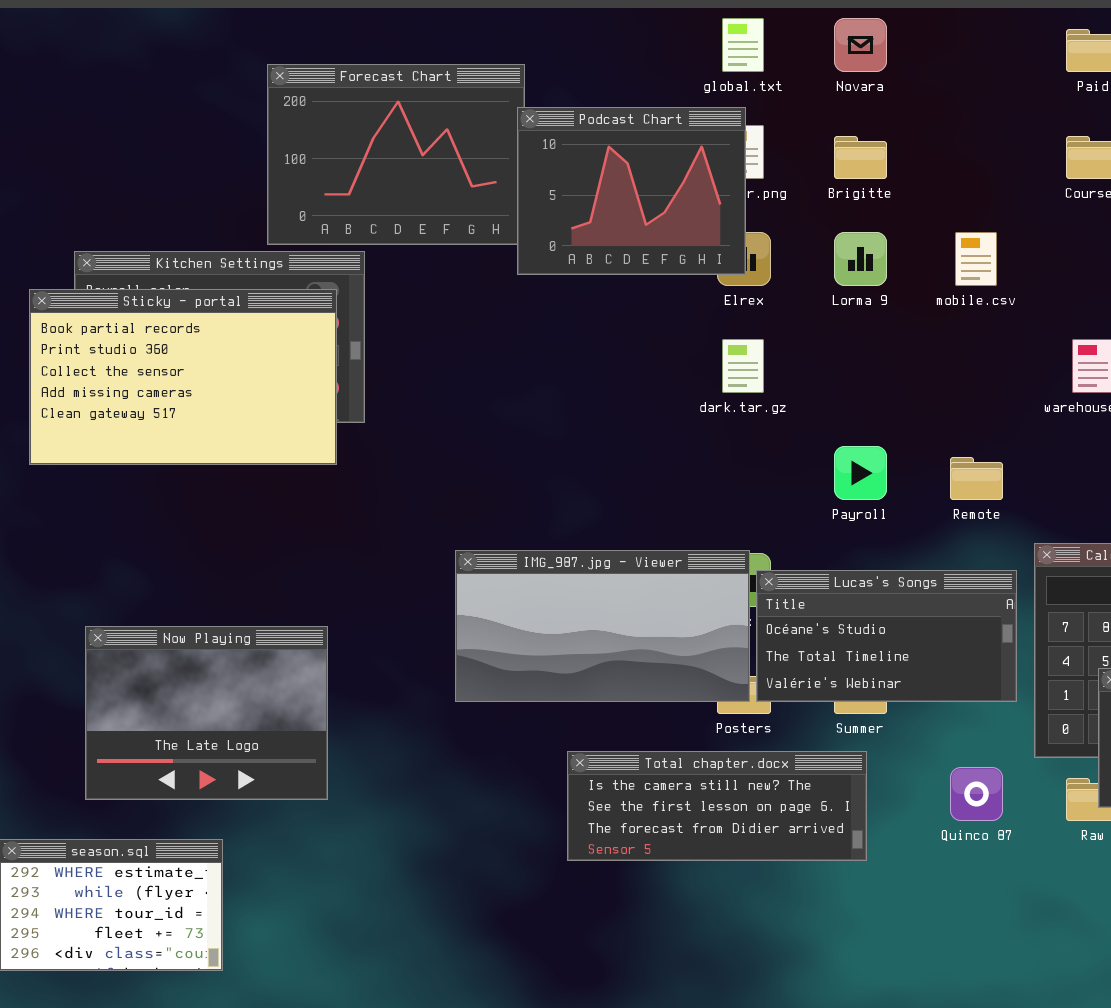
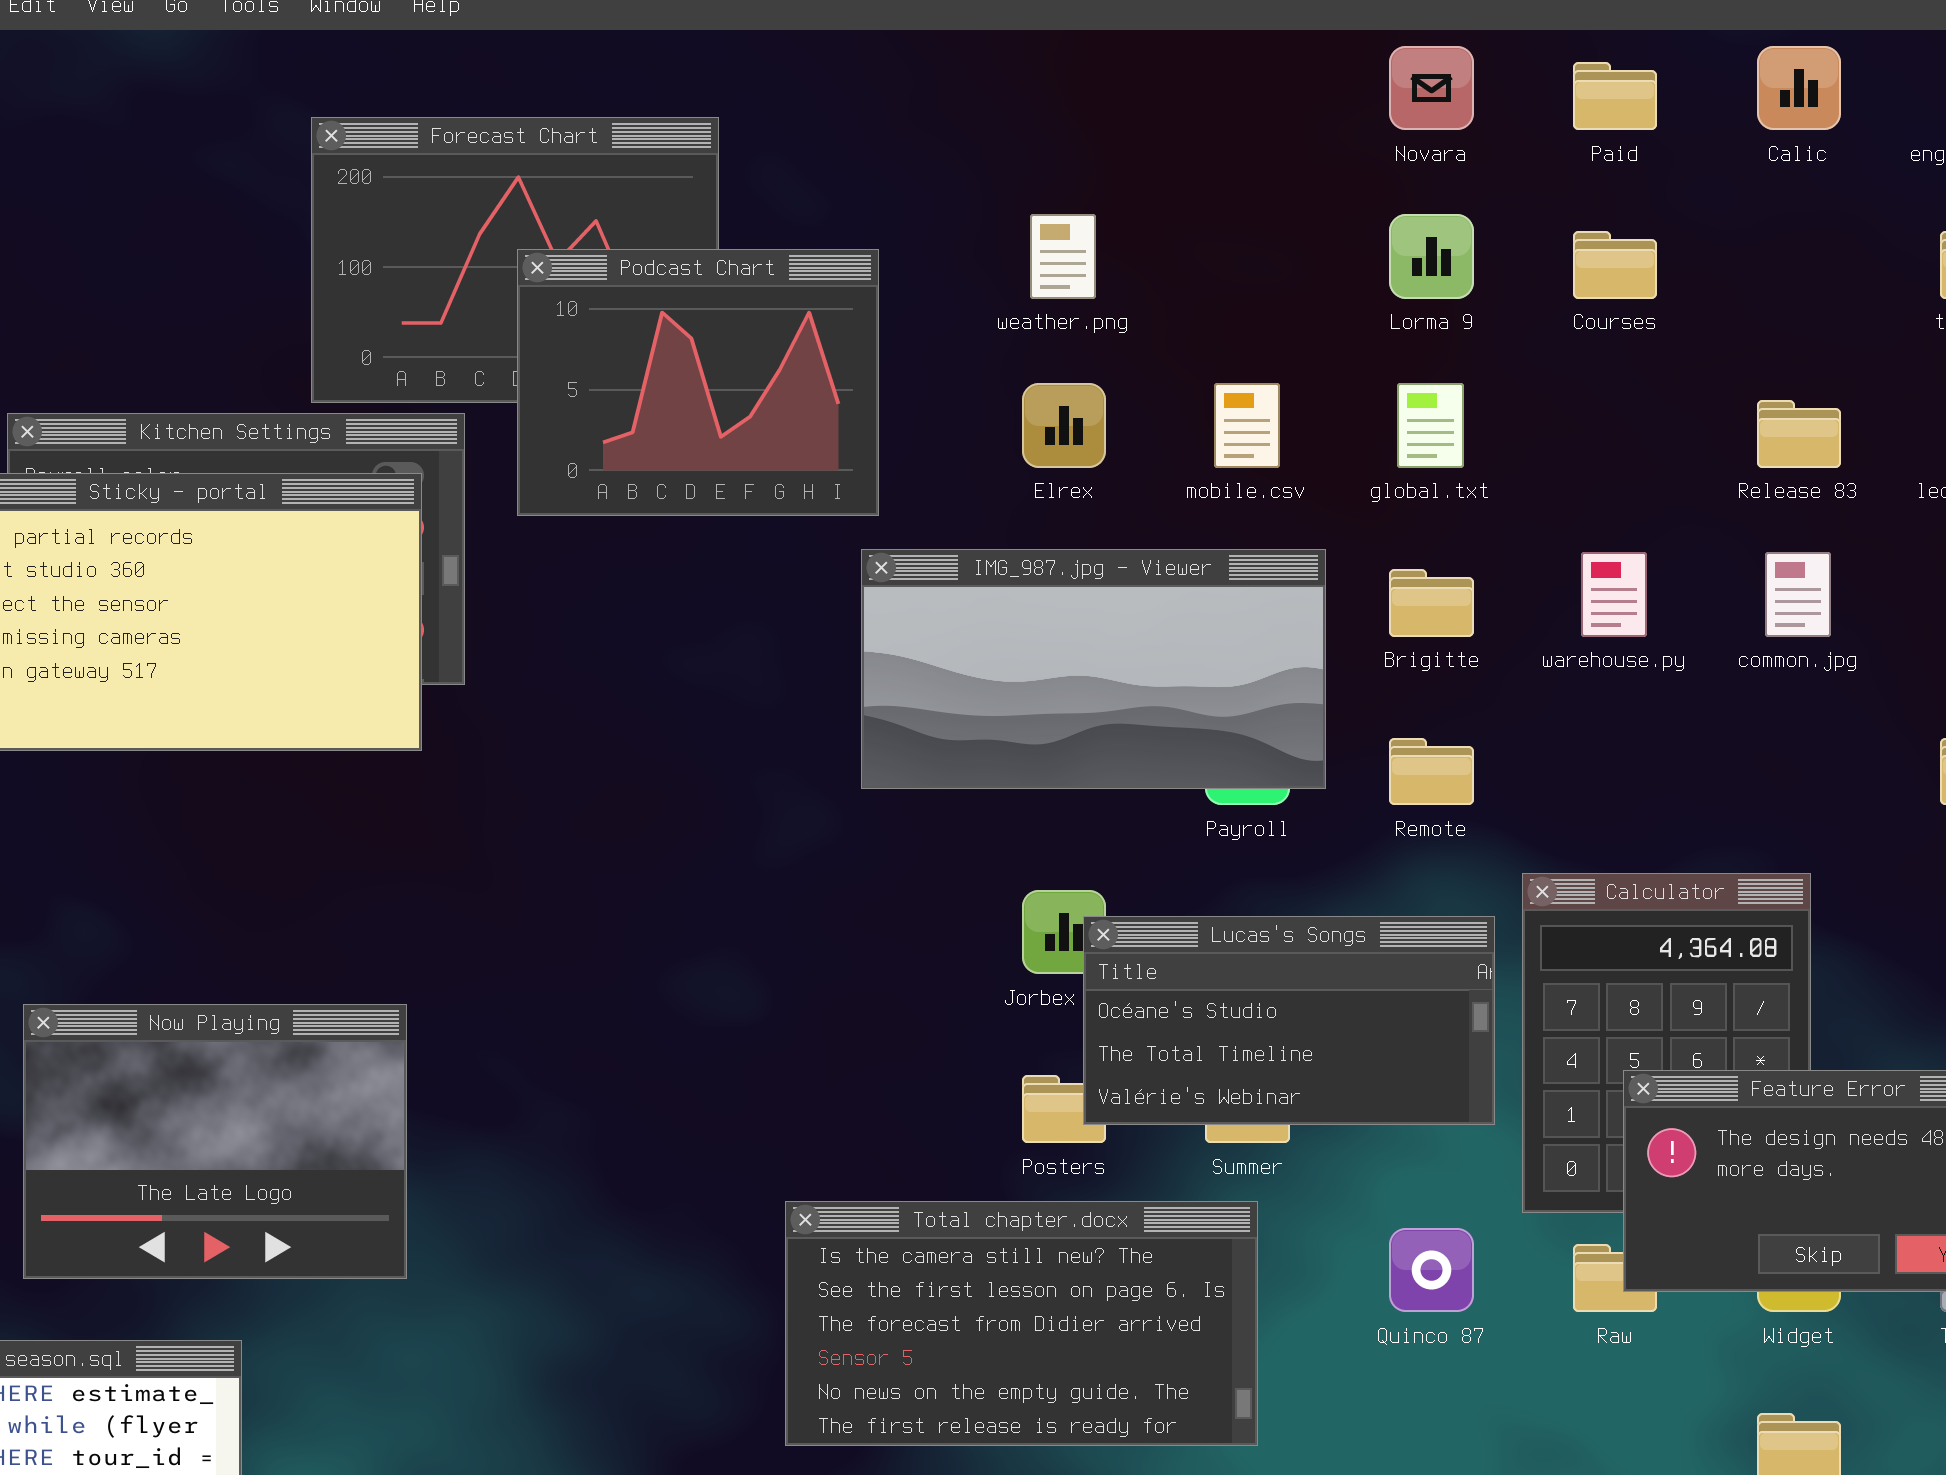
global.txt: [722,18,764,72] -> [1397,383,1464,468], moved
Novara: [834,18,887,72] -> [1389,46,1474,130], moved
Podcast Chart: [517,107,746,275] -> [517,249,879,516], moved
Brigitte: [834,136,887,179] -> [1389,569,1474,637], moved
Lorma 9: [834,232,887,286] -> [1389,214,1474,299], moved
mobile.csv: [955,232,997,286] -> [1214,383,1280,468], moved
IMG_987.jpg - Viewer: [455,550,750,702] -> [861,549,1326,789], moved
Total chapter.docx: [567,751,867,861] -> [785,1201,1258,1446], resized

